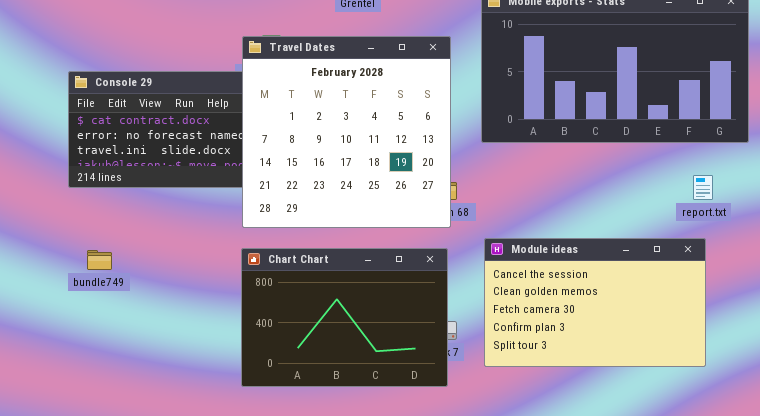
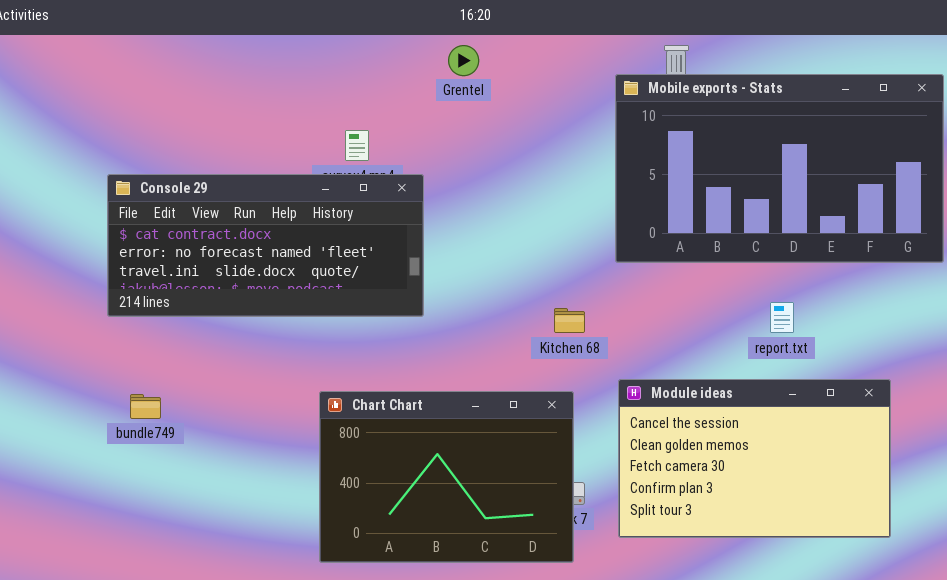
Travel Dates: [242,36,451,228] -> none, closed
report.txt: [693,175,713,200] -> [770,302,794,333], moved

